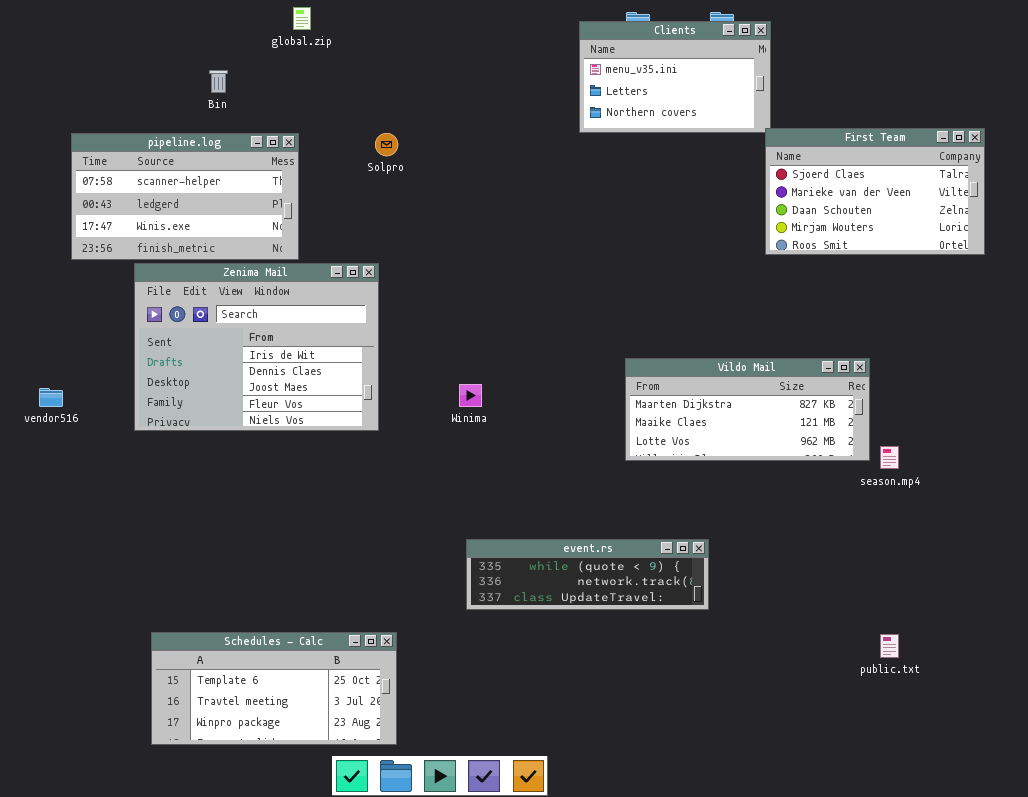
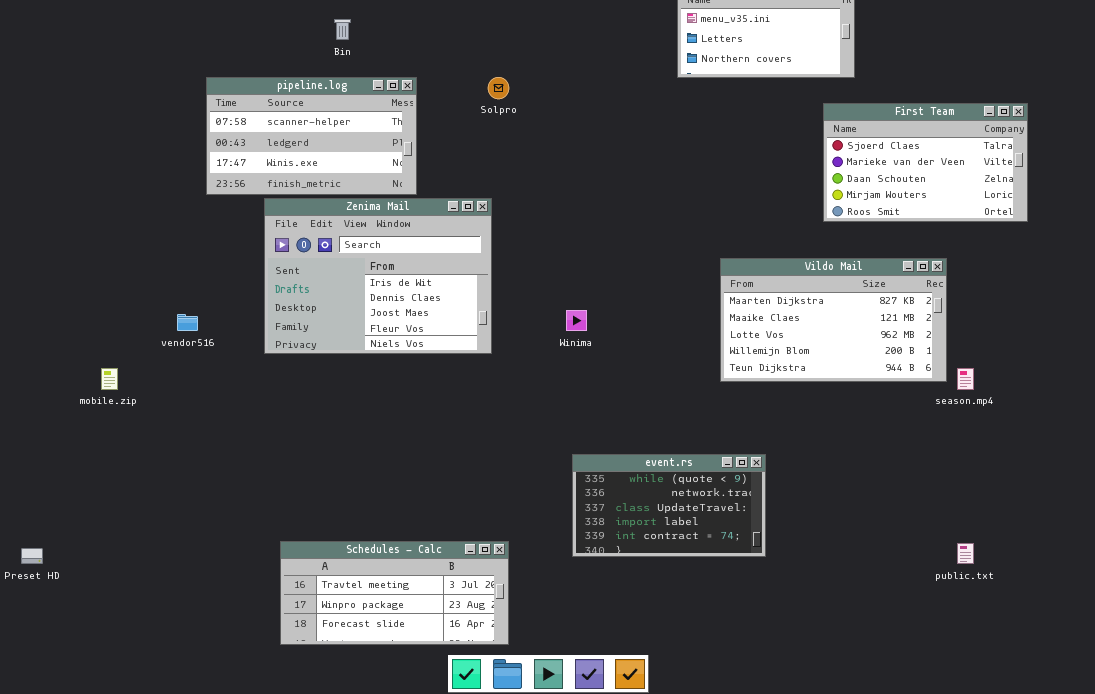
First Team: [765,128,985,255] -> [823,103,1028,222], moved
Vildo Mail: [625,358,870,461] -> [720,258,947,382], resized
event.rs: [466,539,709,610] -> [572,454,766,557], resized
Schedules - Calc: [151,632,397,745] -> [280,541,509,645], scrolled down 1 row

